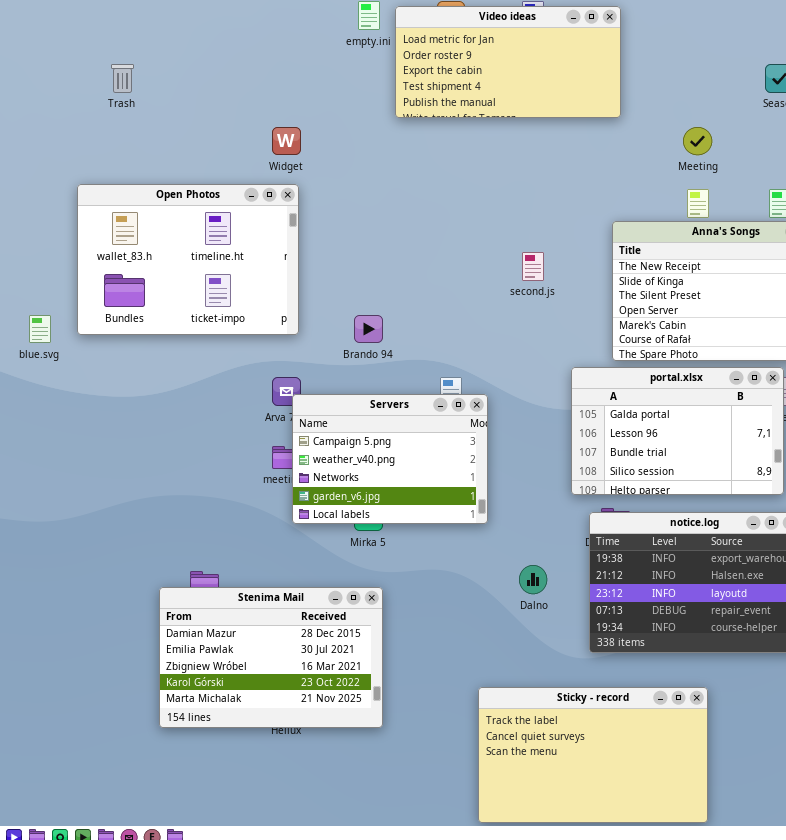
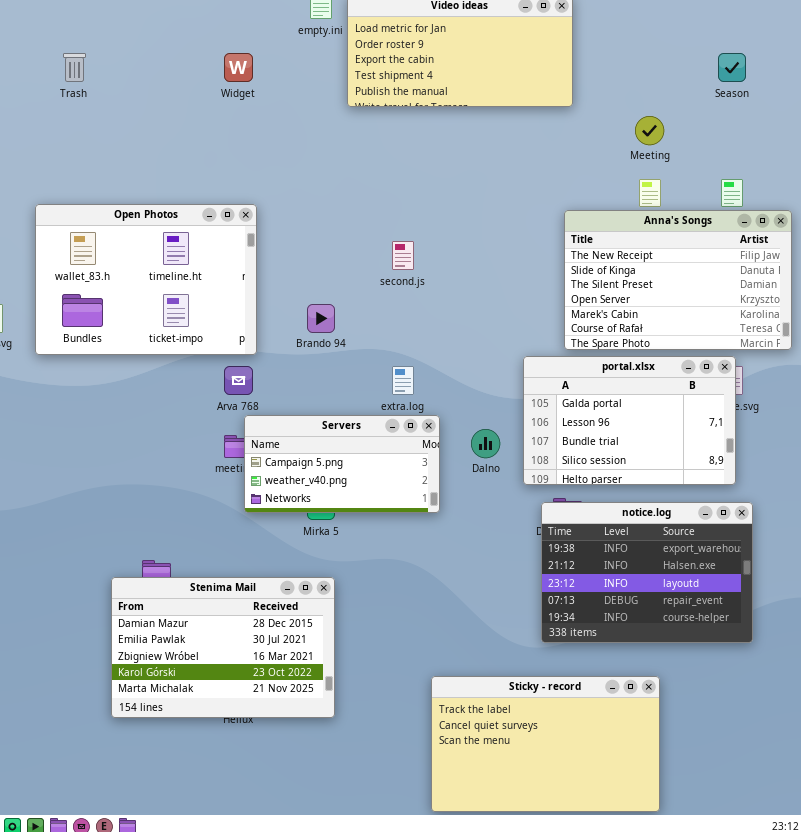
Widget: [272,127,301,155] -> [224,53,253,82], moved
Open Photos: [77,184,299,335] -> [35,204,257,355], moved
second.js: [522,252,544,281] -> [392,241,414,270], moved
Servers: [292,394,488,524] -> [244,415,440,513], resized
Dalno: [519,565,547,594] -> [471,429,500,458], moved

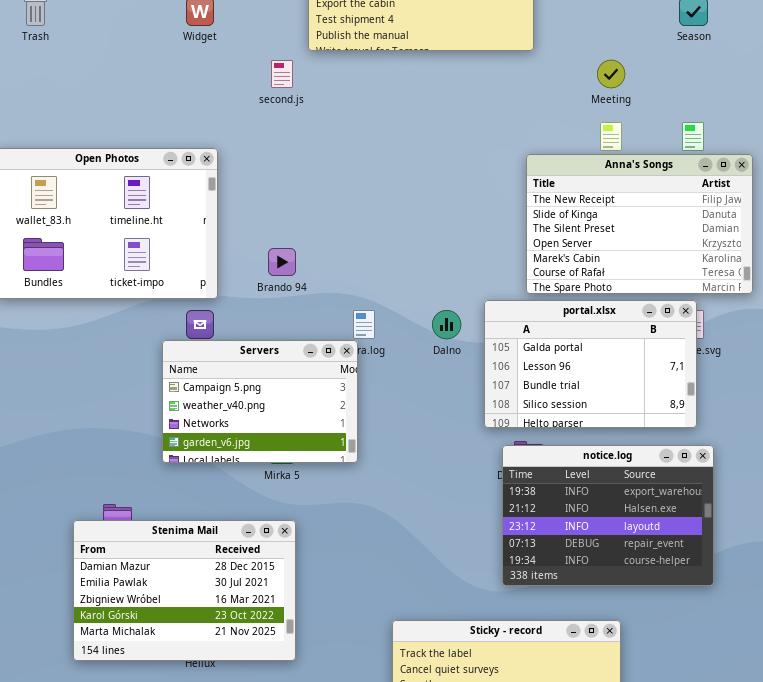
second.js: [392,241,414,270] -> [271,60,293,88], moved
Servers: [244,415,440,513] -> [162,340,358,463], moved, resized
Dalno: [471,429,500,458] -> [432,310,461,339], moved

